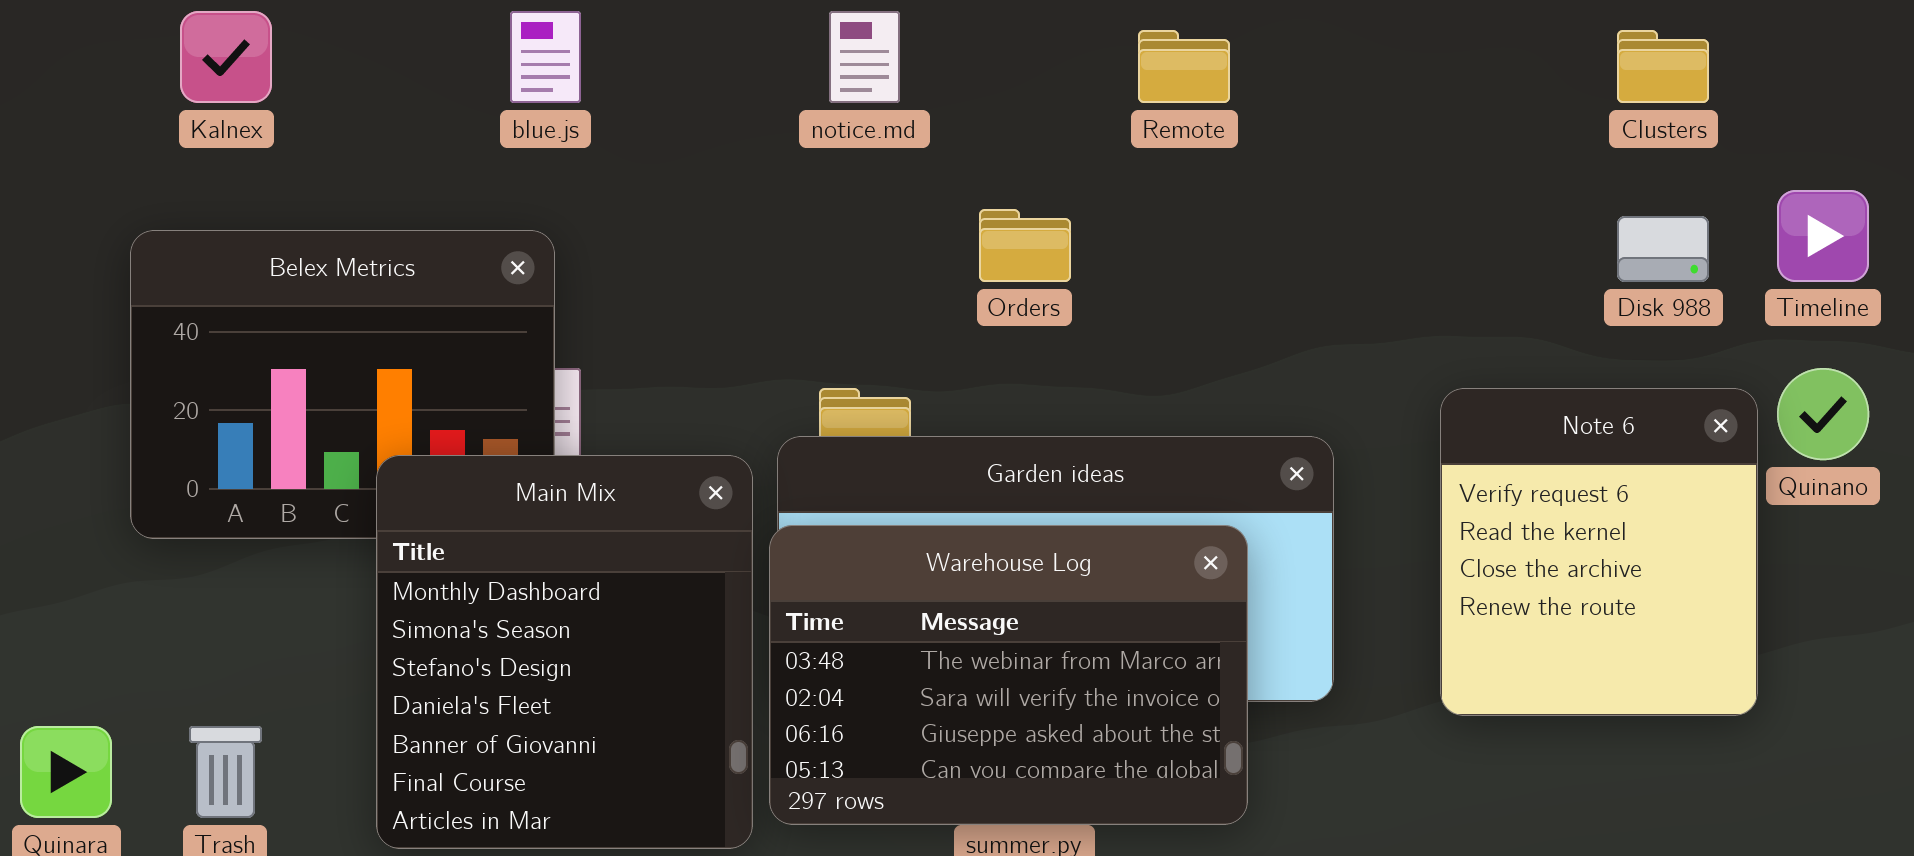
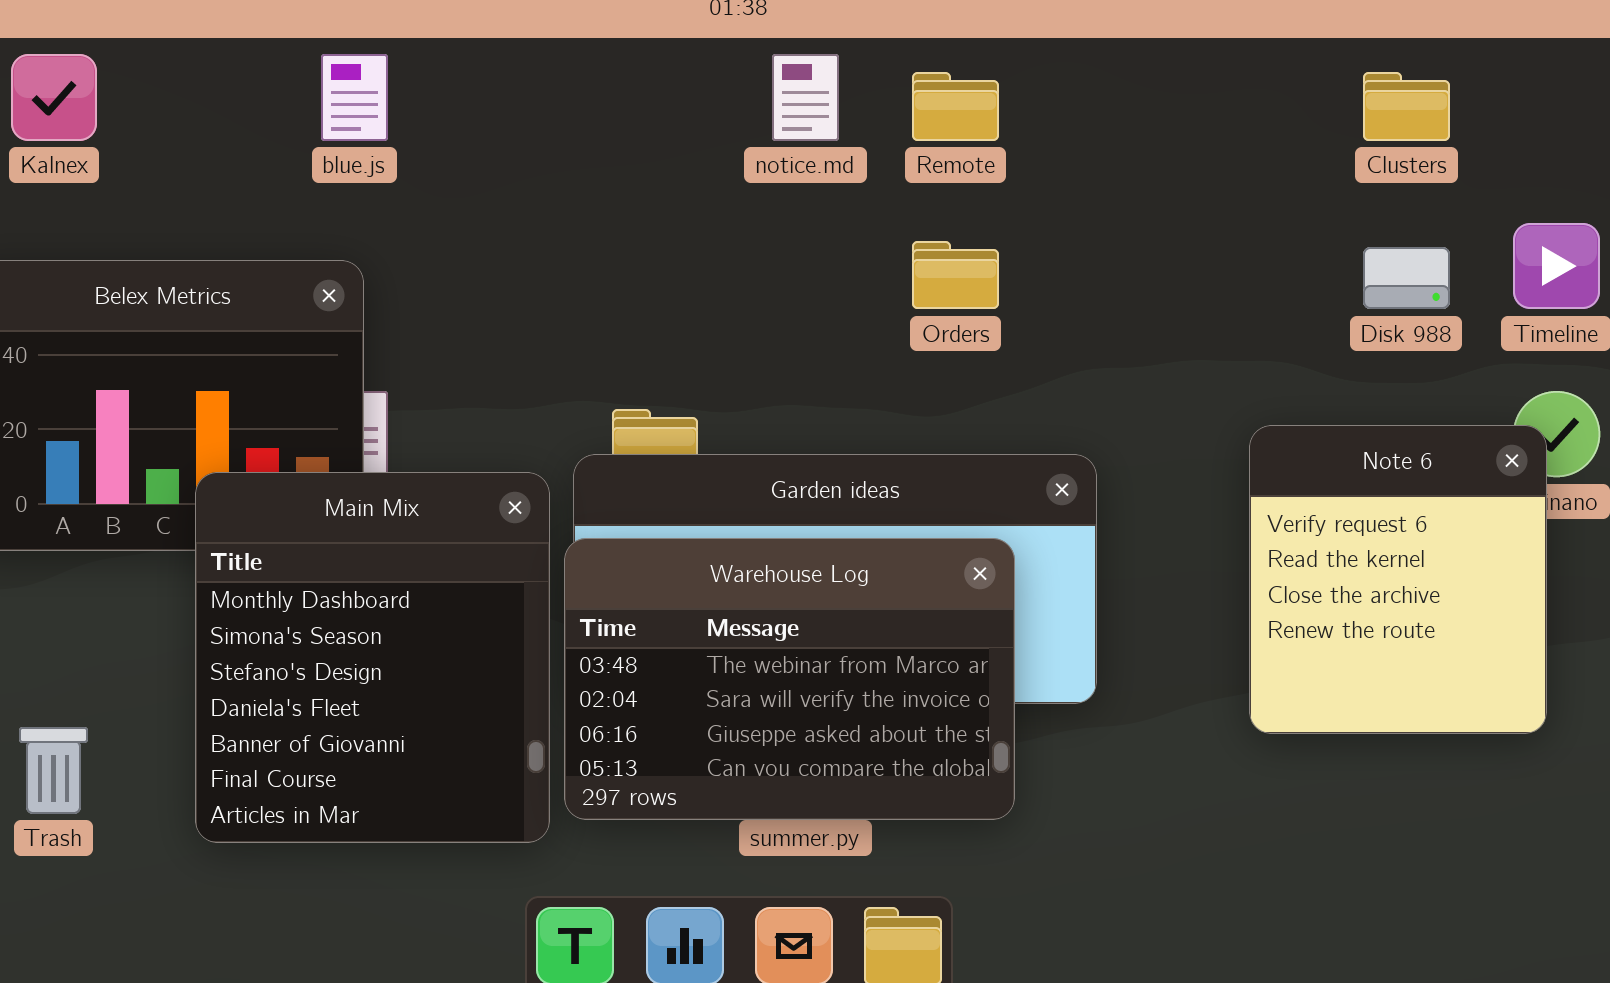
notice.md: [829,11,900,103] -> [772,54,839,141], moved
Orders: [979,209,1071,282] -> [912,241,999,309], moved
Note 6: [1440,388,1758,716] -> [1249,425,1547,734], moved

